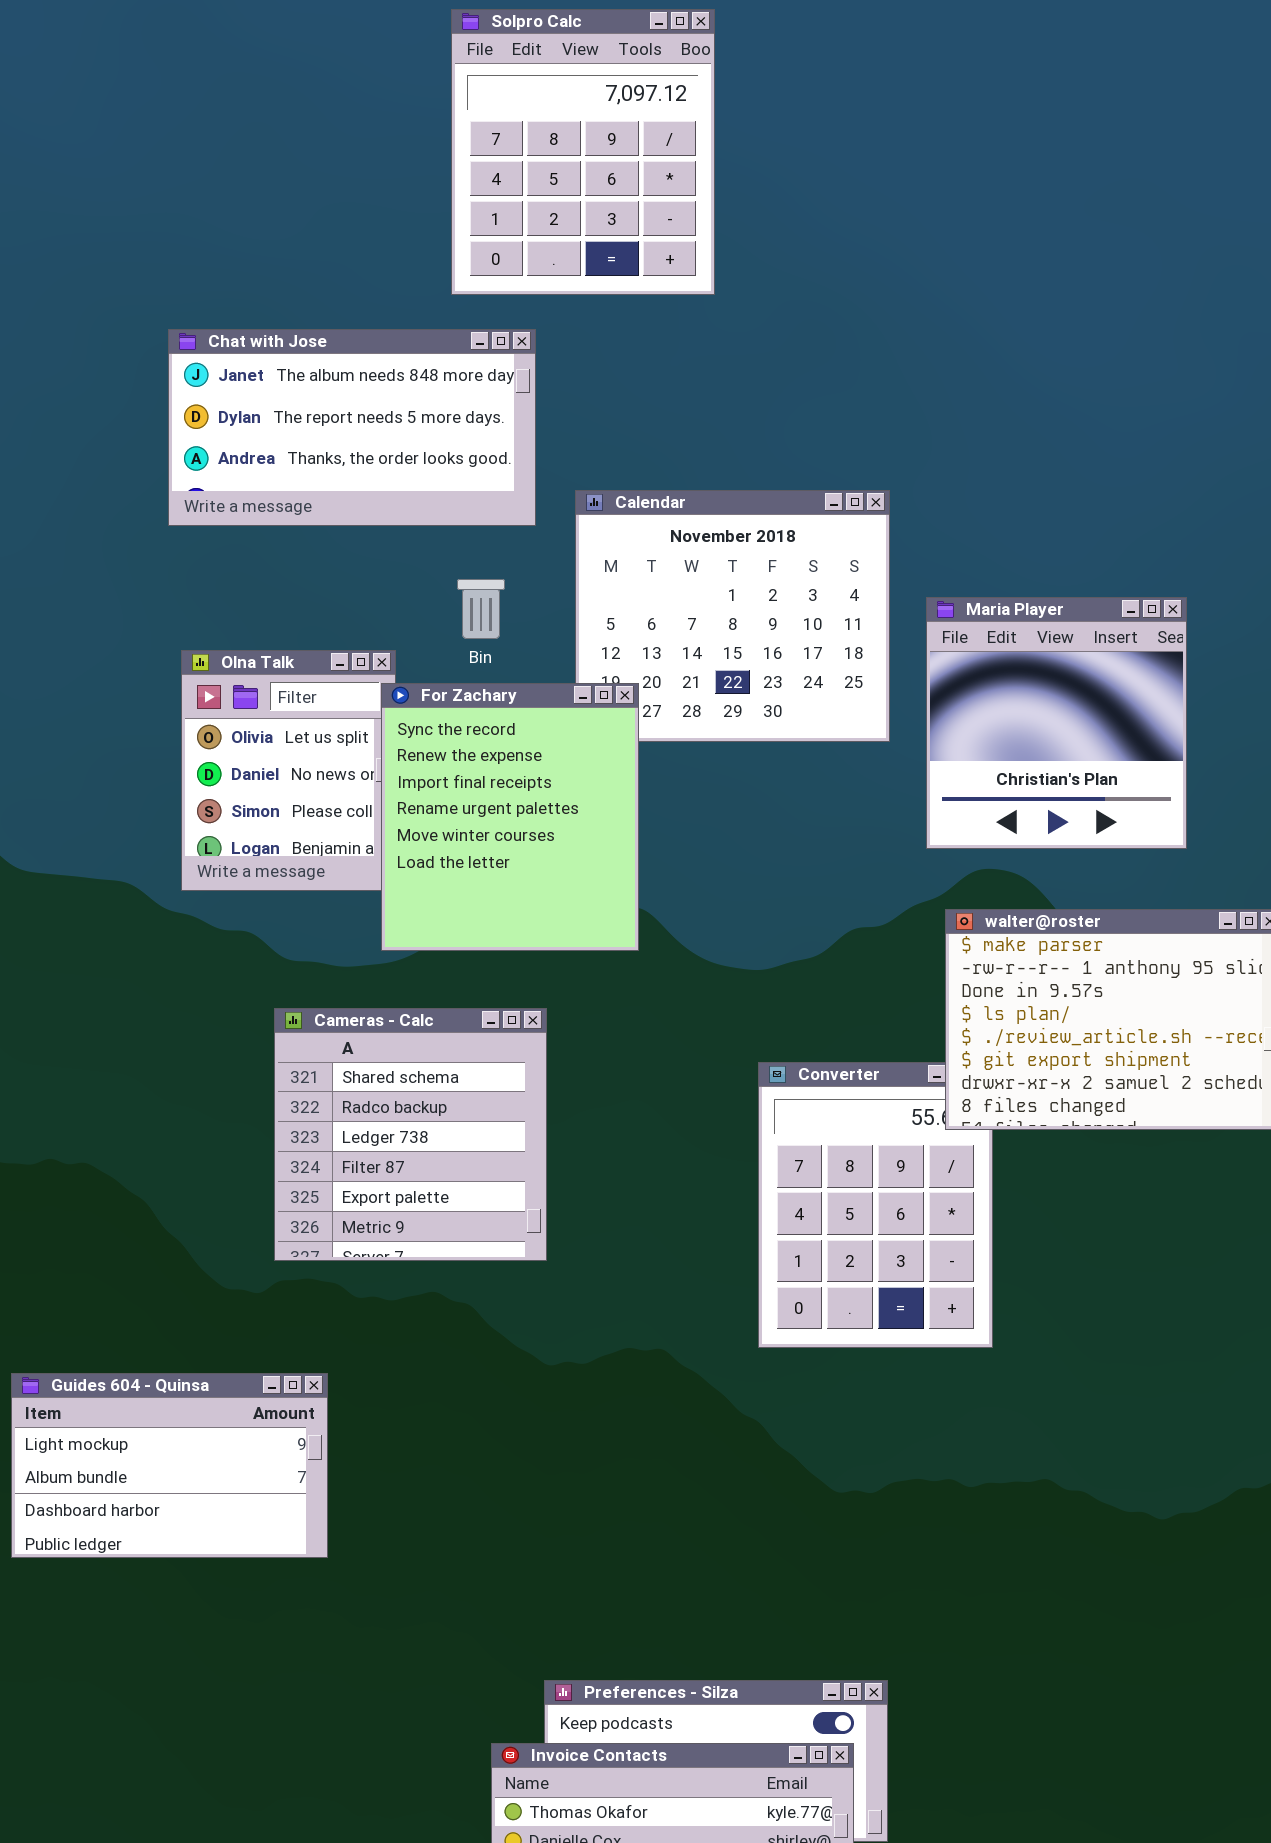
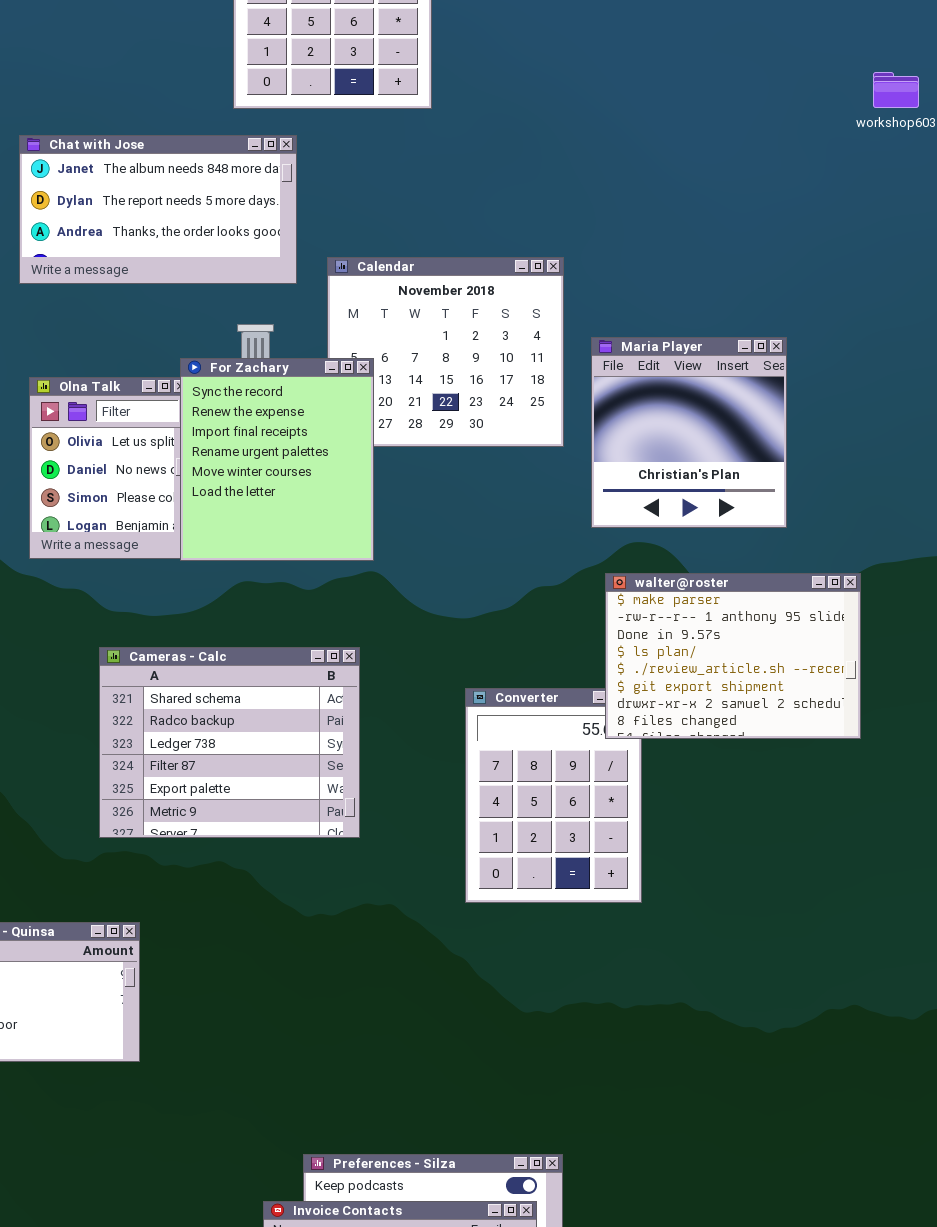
For Zachary: [381,683,639,951] -> [180,358,374,561], moved
Cameras - Calc: [274,1008,547,1261] -> [99,647,360,838], resized

